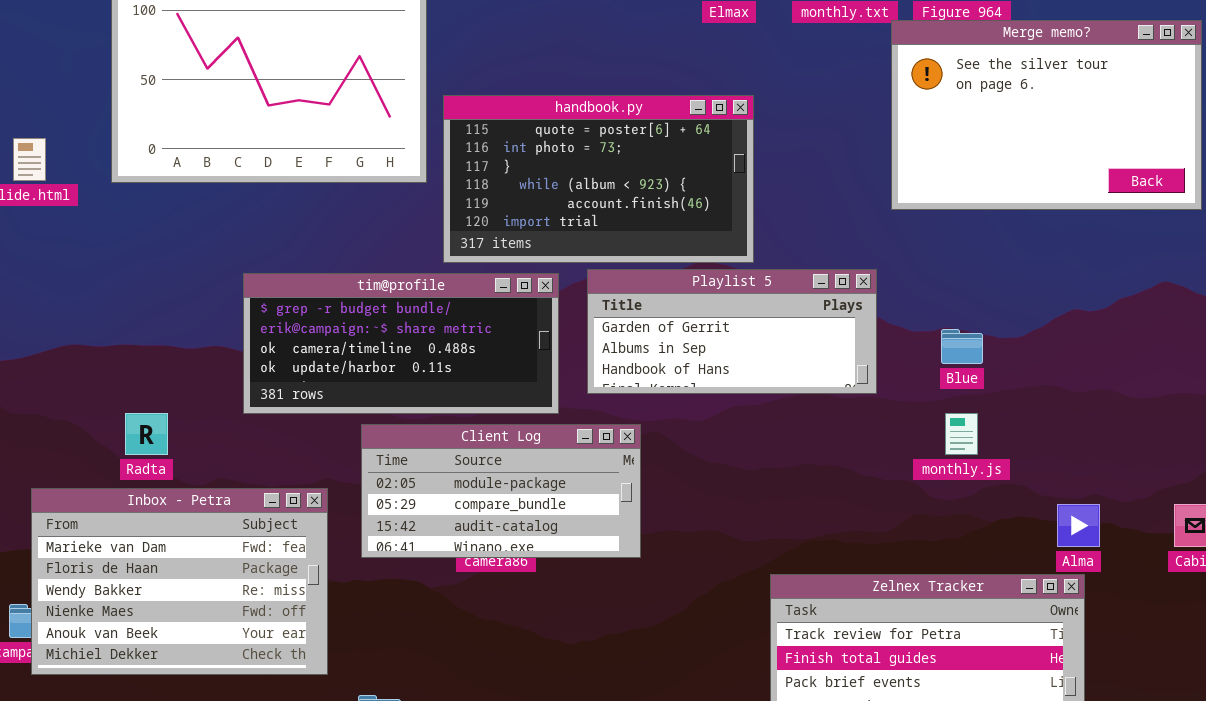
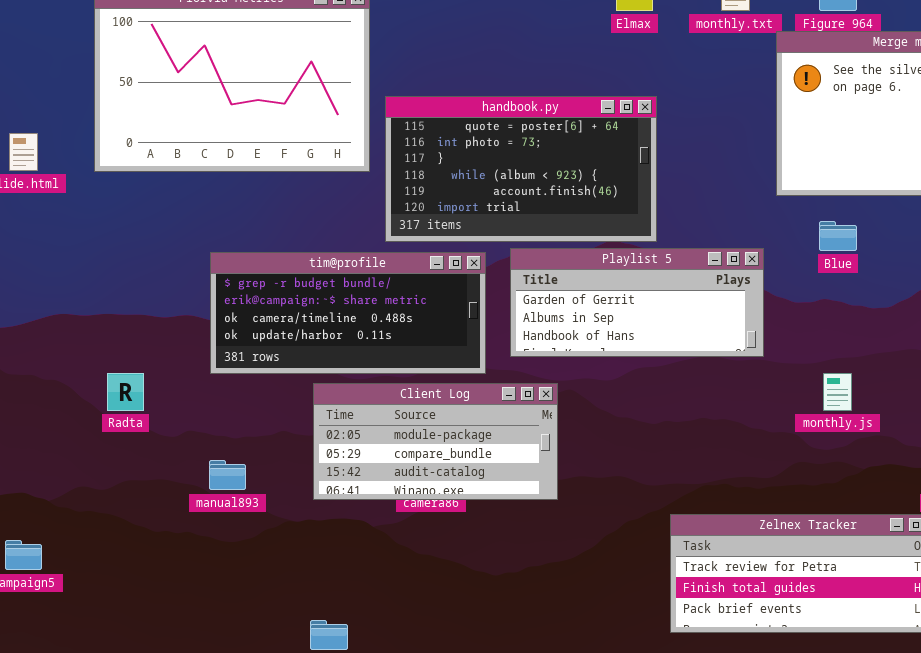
Blue: [941,329,983,364] -> [819,221,857,251], moved
Inbox - Petra: [31,488,328,675] -> none, closed

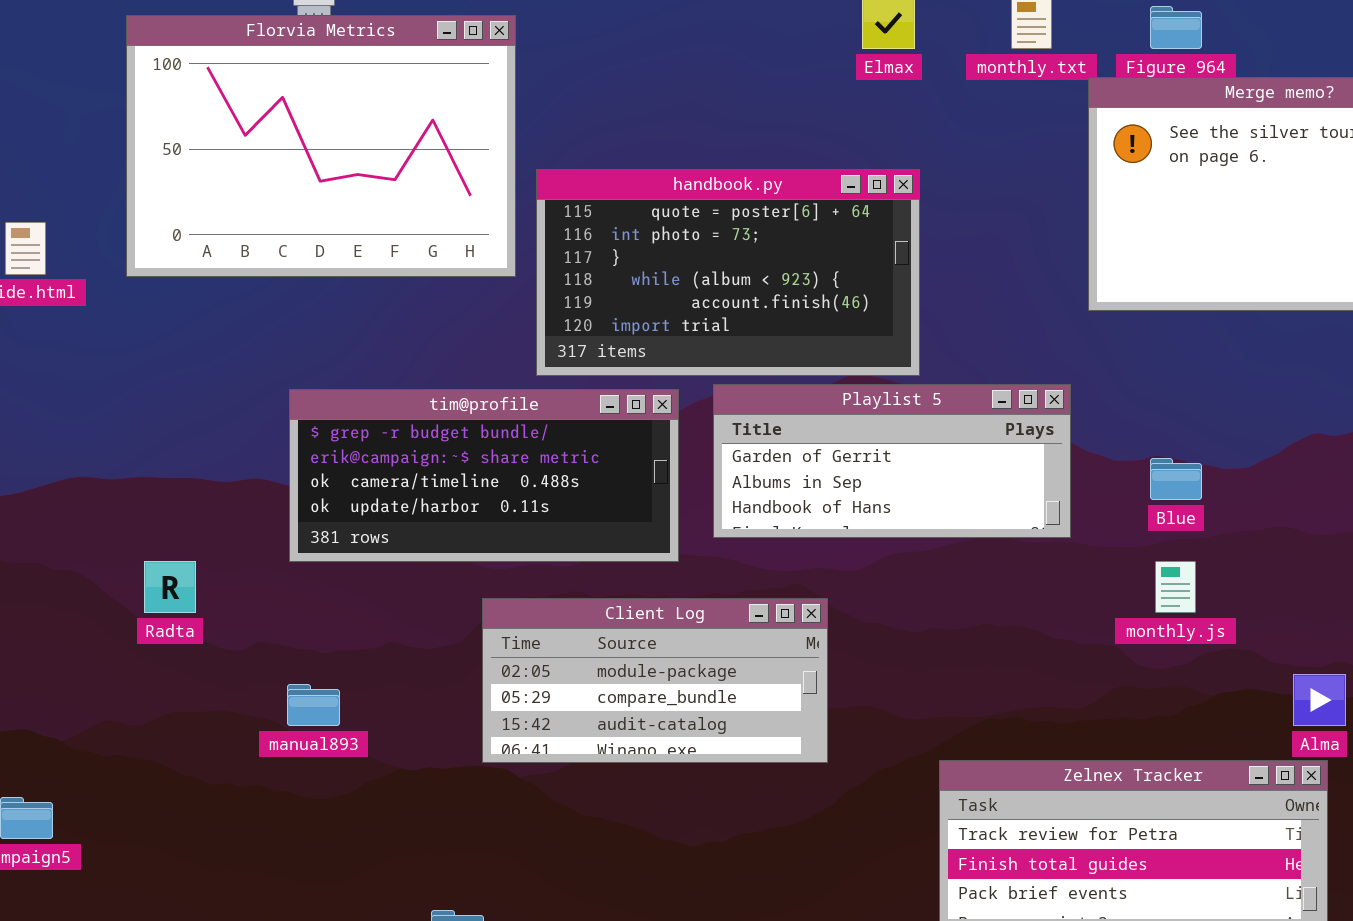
Blue: [819,221,857,251] -> [1150,458,1202,500], moved
Client Log: [313,383,558,500] -> [482,598,828,763], moved

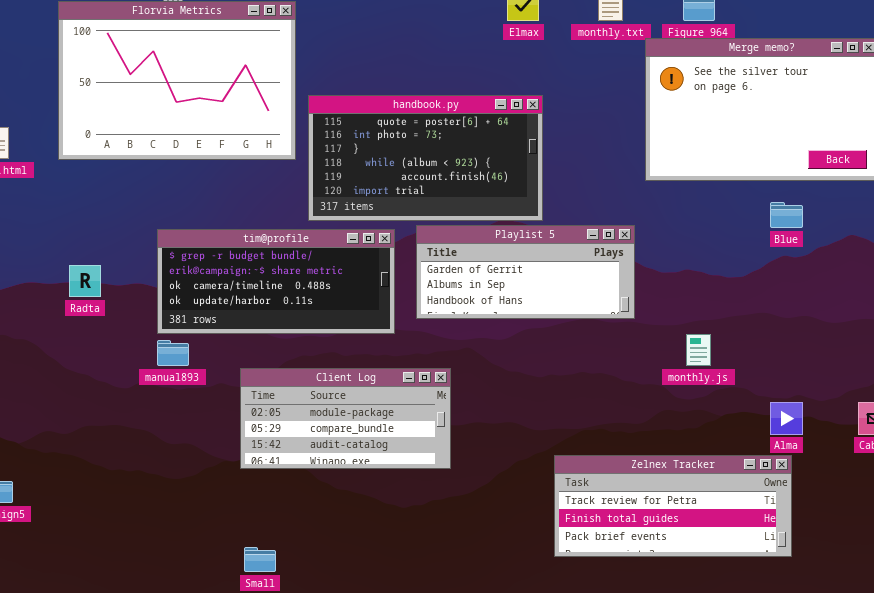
Blue: [1150,458,1202,500] -> [770,202,803,228], moved
Radta: [144,561,196,613] -> [69,265,101,297], moved
Client Log: [482,598,828,763] -> [240,368,451,469], moved
manual893: [287,684,340,726] -> [157,340,189,366], moved

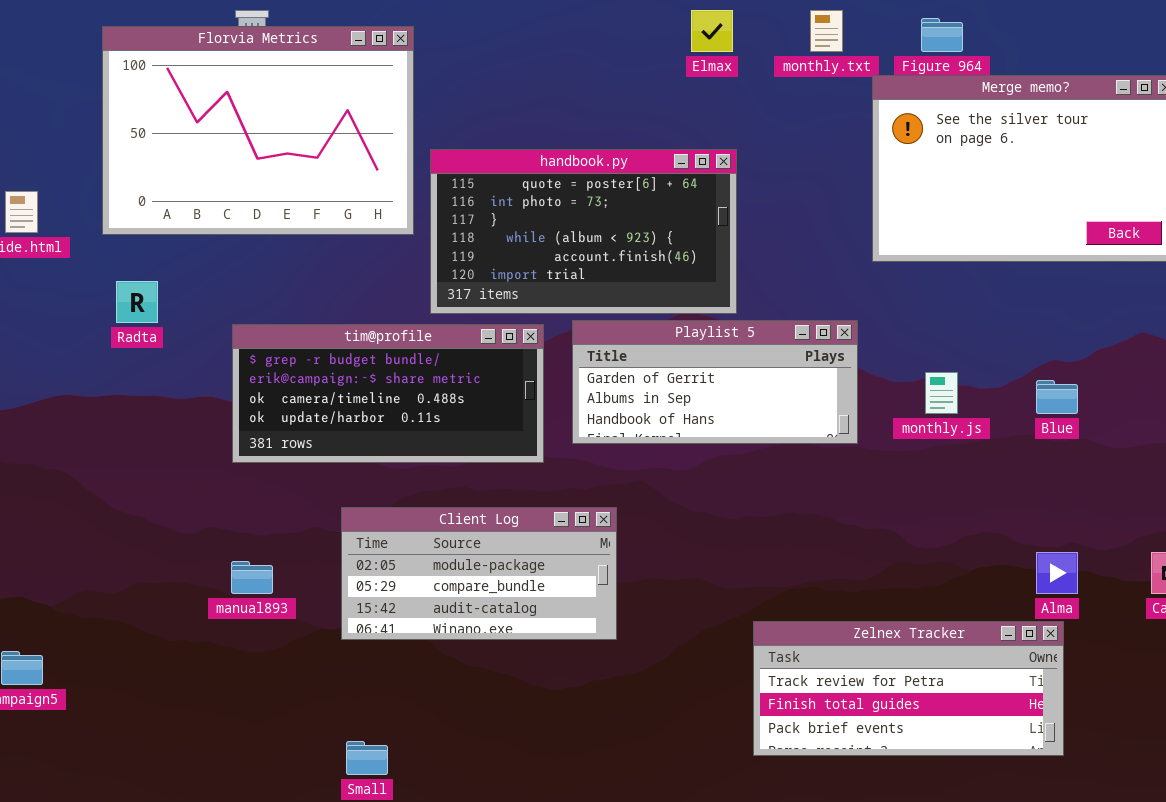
Blue: [770,202,803,228] -> [1036,380,1078,414], moved
Radta: [69,265,101,297] -> [116,281,158,323], moved
monthly.js: [686,334,711,366] -> [925,372,958,414], moved
manual893: [157,340,189,366] -> [231,561,273,594], moved

